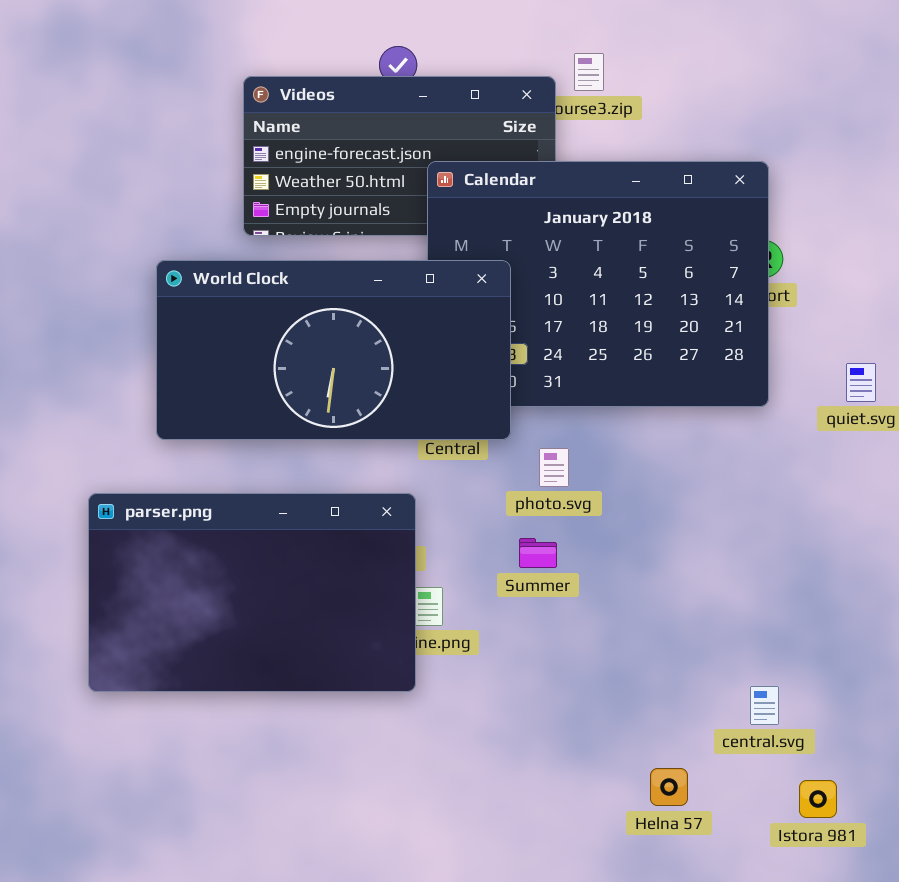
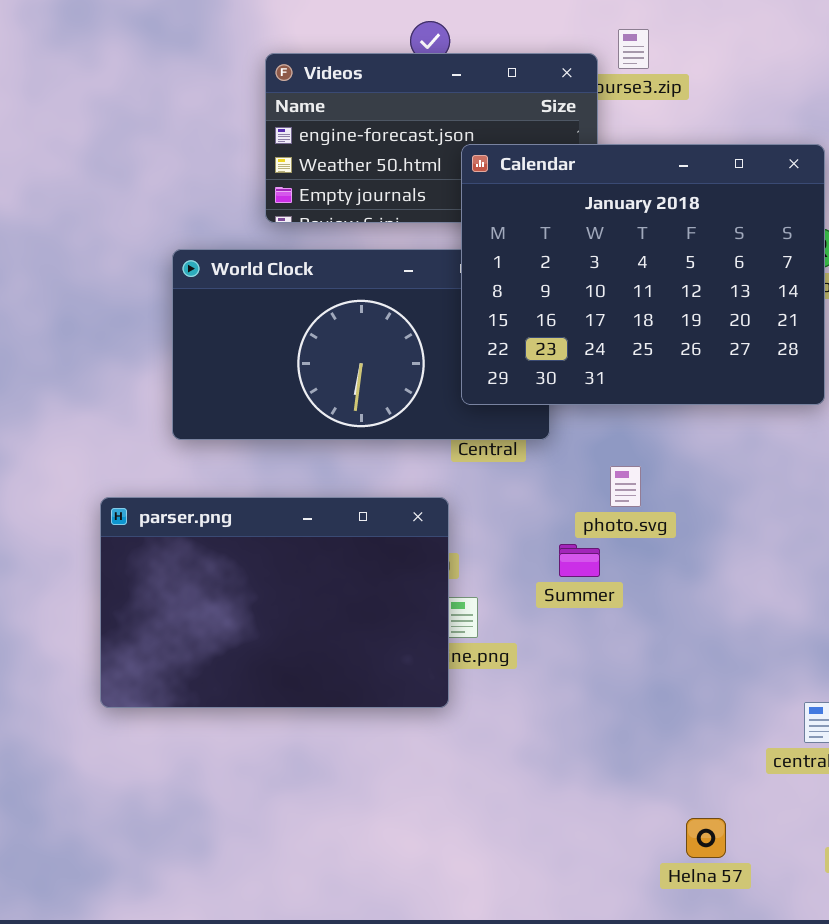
Calendar: [427,161,769,407] -> [461,144,825,405], raised
photo.svg: [539,448,569,487] -> [610,466,641,507], moved
Helna 57: [650,768,688,806] -> [686,818,726,858], moved

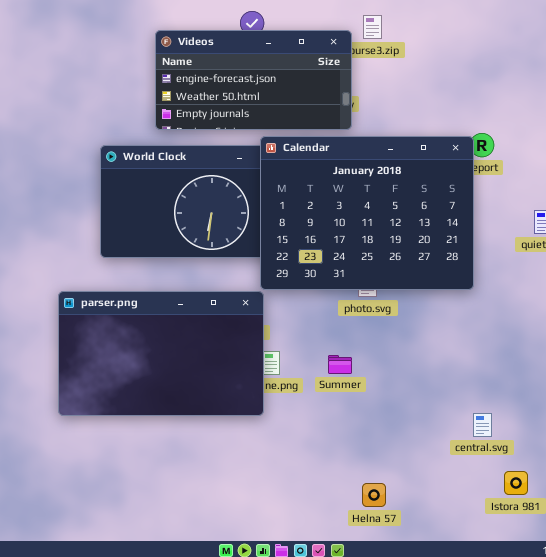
Calendar: [461,144,825,405] -> [260,136,474,290], moved
Summer: [559,544,600,577] -> [328,355,352,374], moved
Helna 57: [686,818,726,858] -> [362,483,386,507], moved

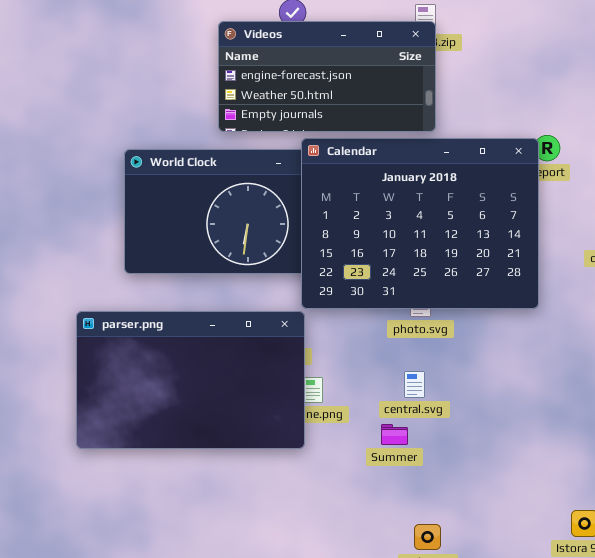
Videos: [155,30,352,130] -> [218,21,436,132], moved
Summer: [328,355,352,374] -> [381,424,408,445], moved
central.svg: [473,413,492,437] -> [404,371,425,398], moved

